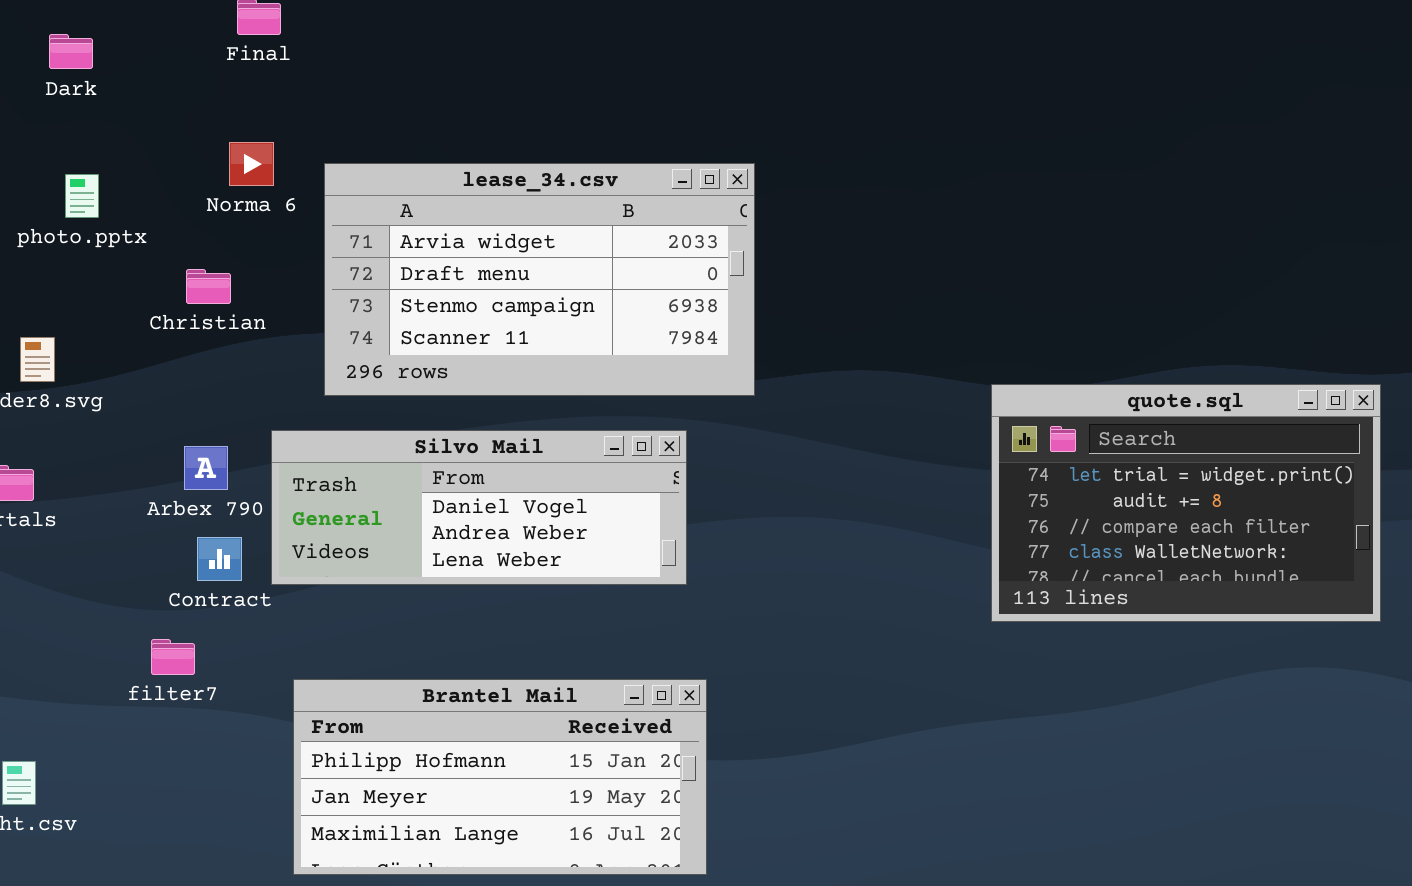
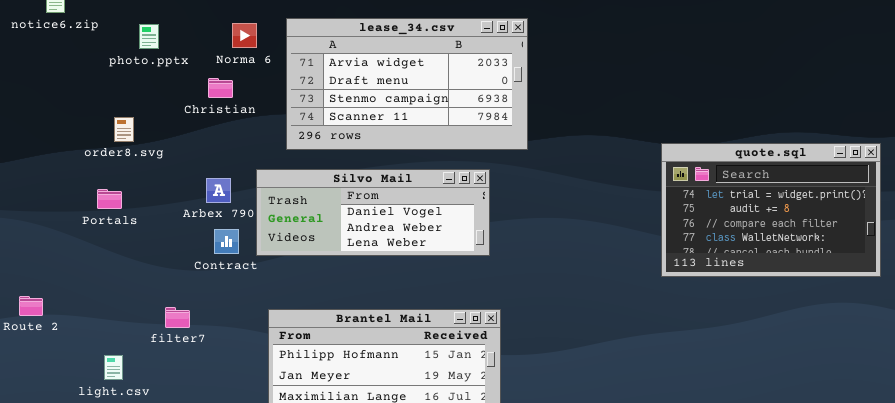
Norma 6: [229,142,274,186] -> [232,23,257,48], moved
filter7: [151,639,195,675] -> [165,307,190,328], moved

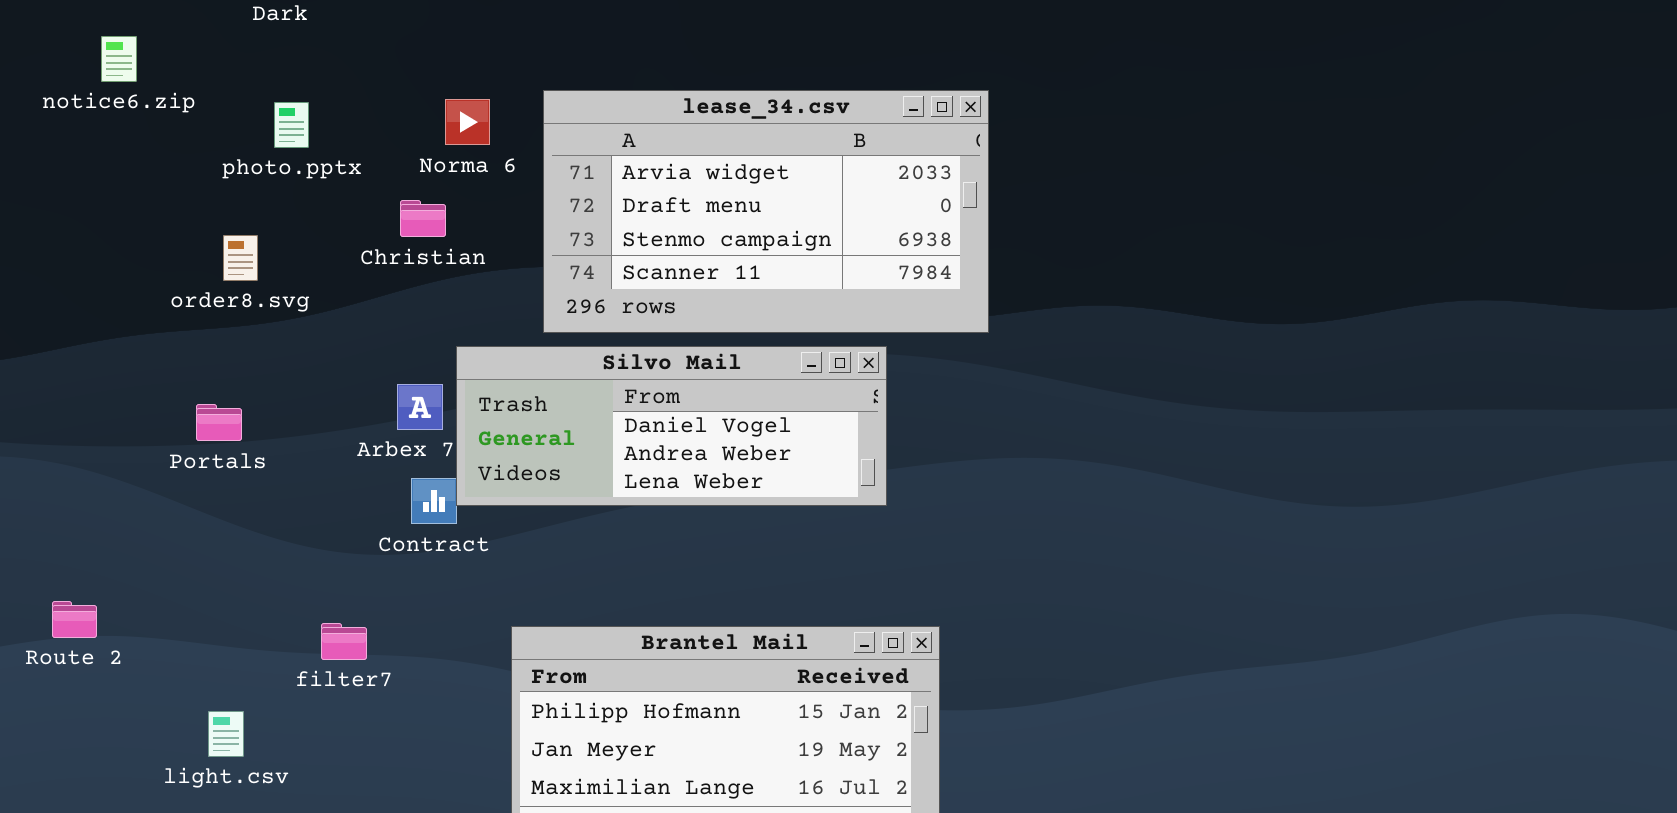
order8.svg: [114,117,134,142] -> [223,235,258,281], moved
quote.sql: [661,143,881,277] -> none, closed
Silvo Mail: [256,169,490,256] -> [456,346,887,506], moved

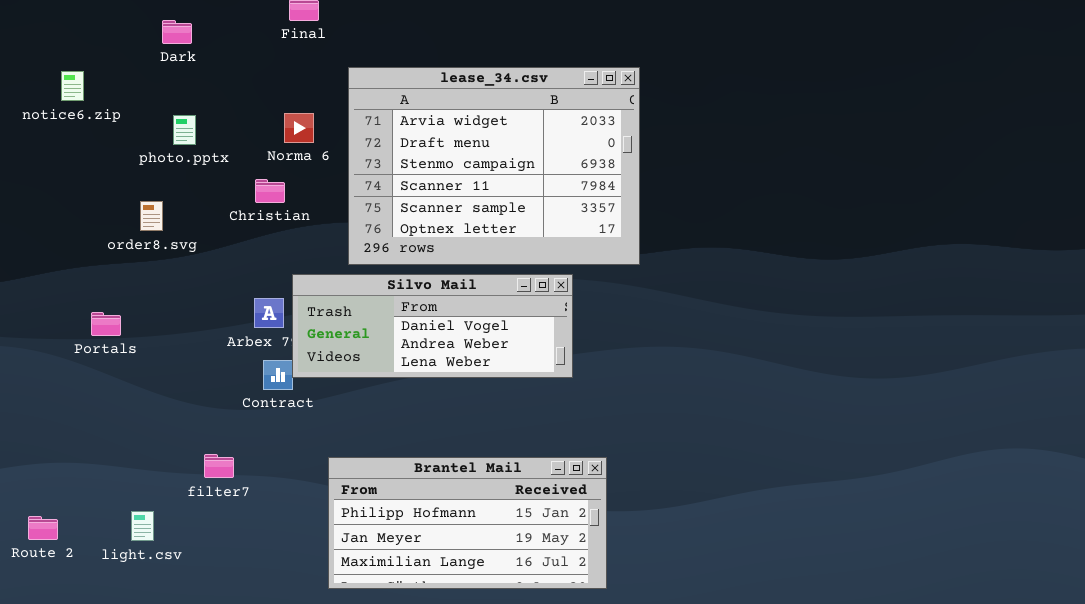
lease_34.csv: [543,90,989,333] -> [348,67,640,265], resized
Portals: [196,404,242,441] -> [91,312,121,336], moved
Route 2: [52,601,97,638] -> [28,516,58,540], moved

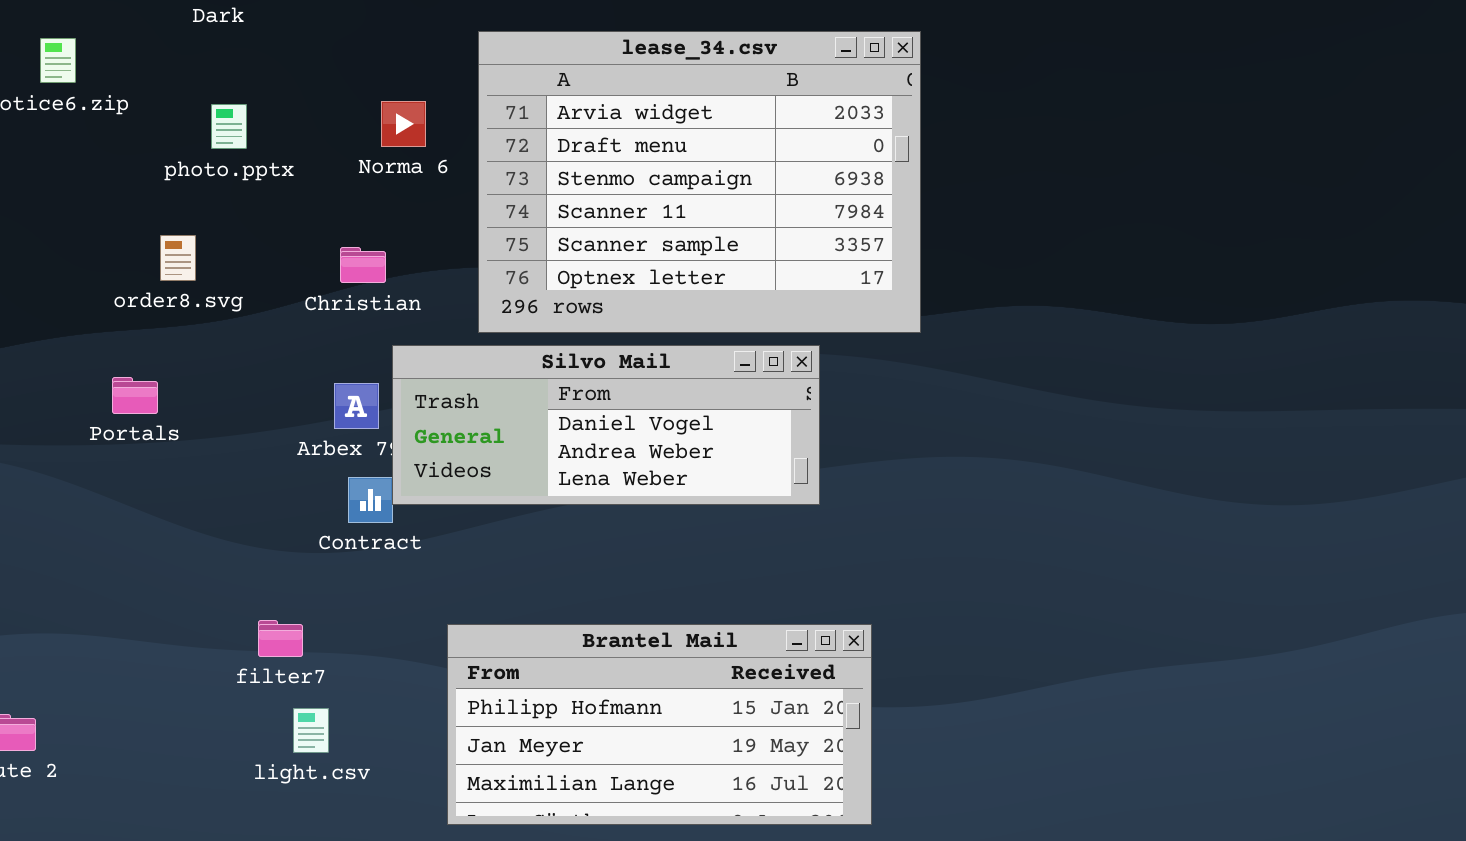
Christian: [255,179,285,203] -> [340,247,386,283], moved
Portals: [91,312,121,336] -> [112,377,158,414], moved
light.csv: [131,511,154,541] -> [293,708,329,753], moved

